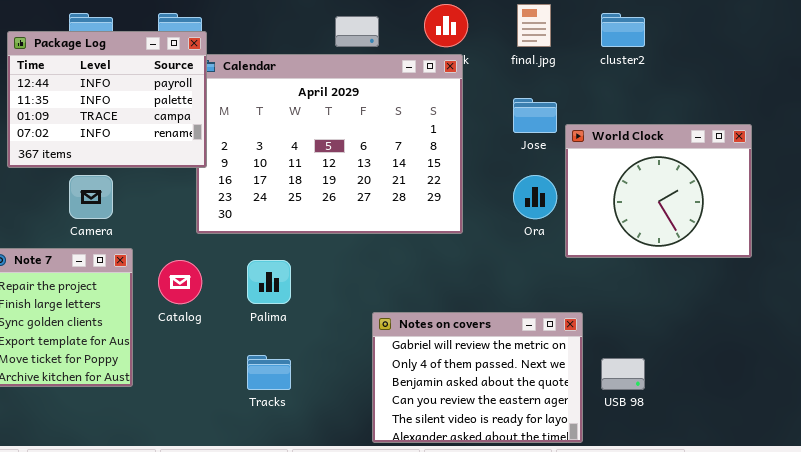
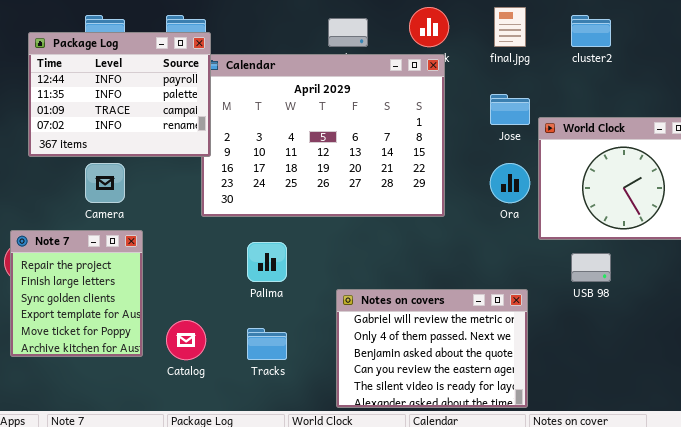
Catalog: [158,260,202,304] -> [166,320,206,360], moved
Notes on covers: [372,312,583,443] -> [336,289,528,408], moved
USB 98: [601,358,645,390] -> [571,253,611,282], moved

